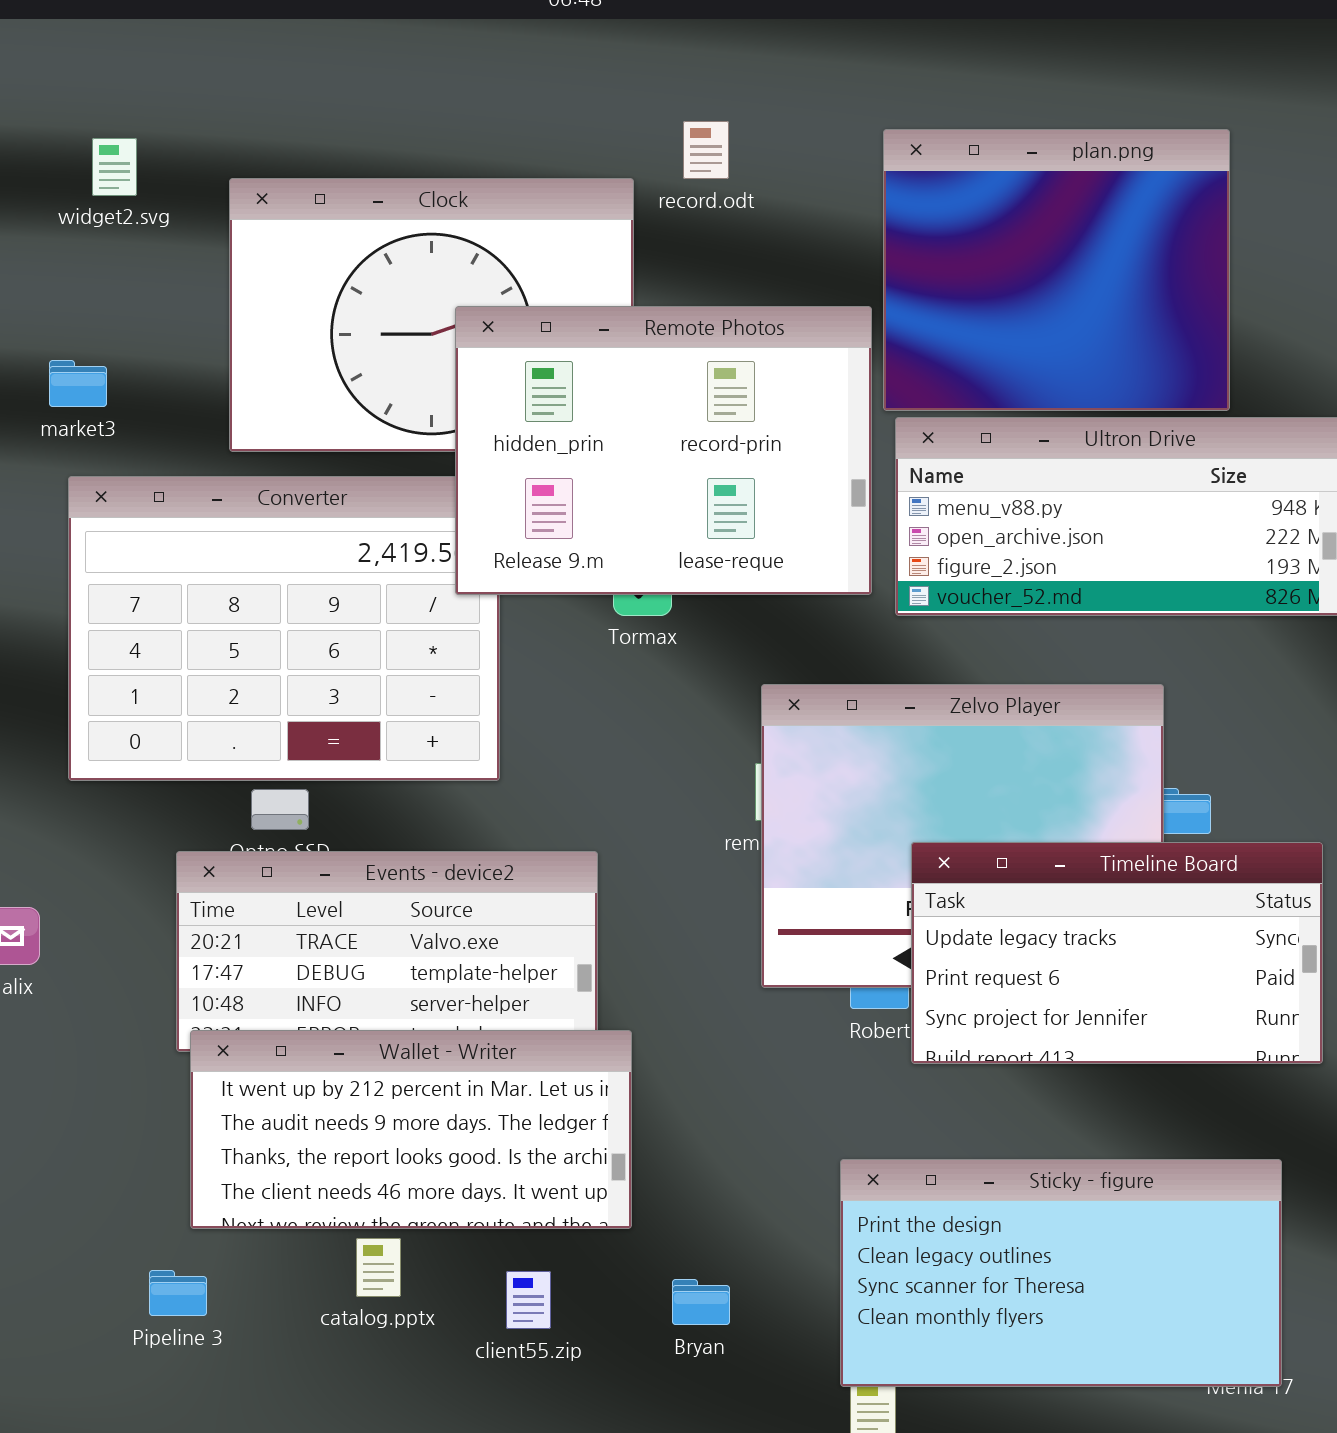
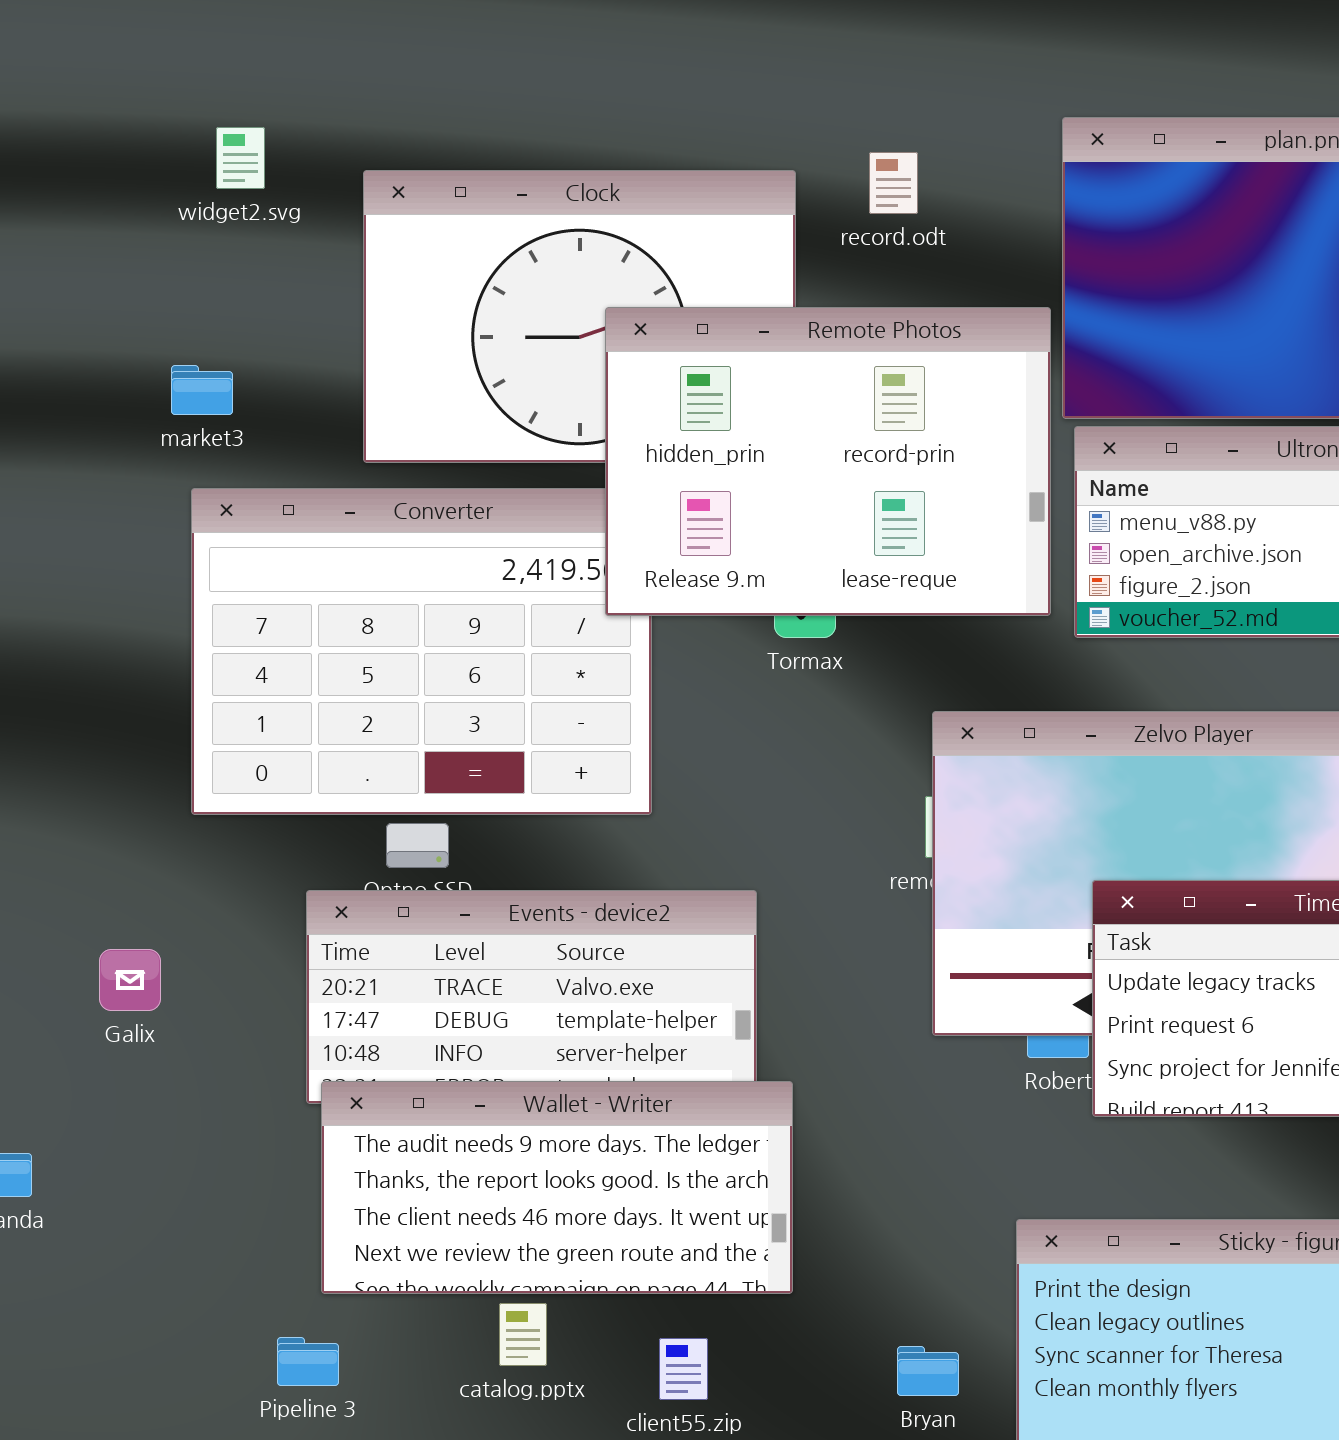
record.odt: [683,121,729,179] -> [869,152,918,214], moved
Wallet - Writer: [190,1030,632,1229] -> [321,1081,793,1294], scrolled down 1 row
Bryan: [672,1279,730,1325] -> [897,1346,959,1396], moved

